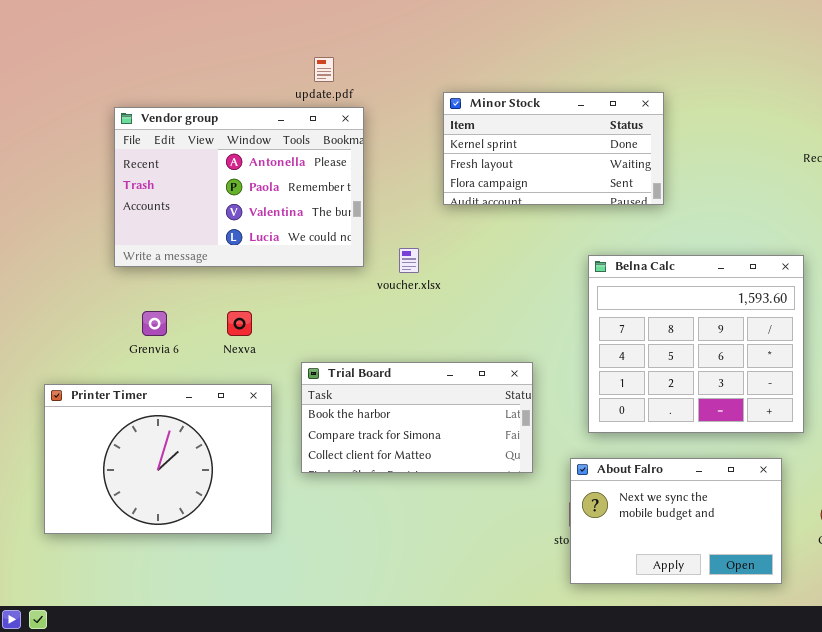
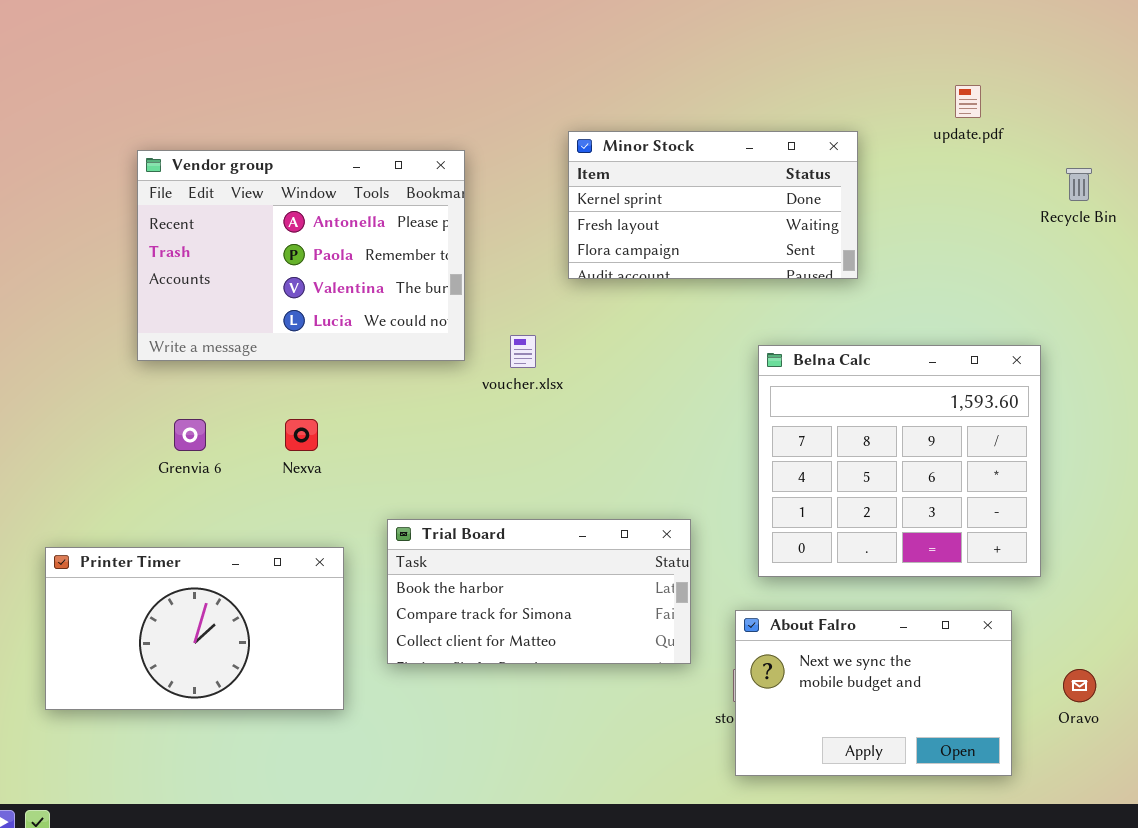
update.pdf: [314,57,334,82] -> [955,85,981,118], moved
Trial Board: [301,362,533,473] -> [387,519,691,664], moved
Printer Timer: [44,384,272,534] -> [45,547,344,710], resized

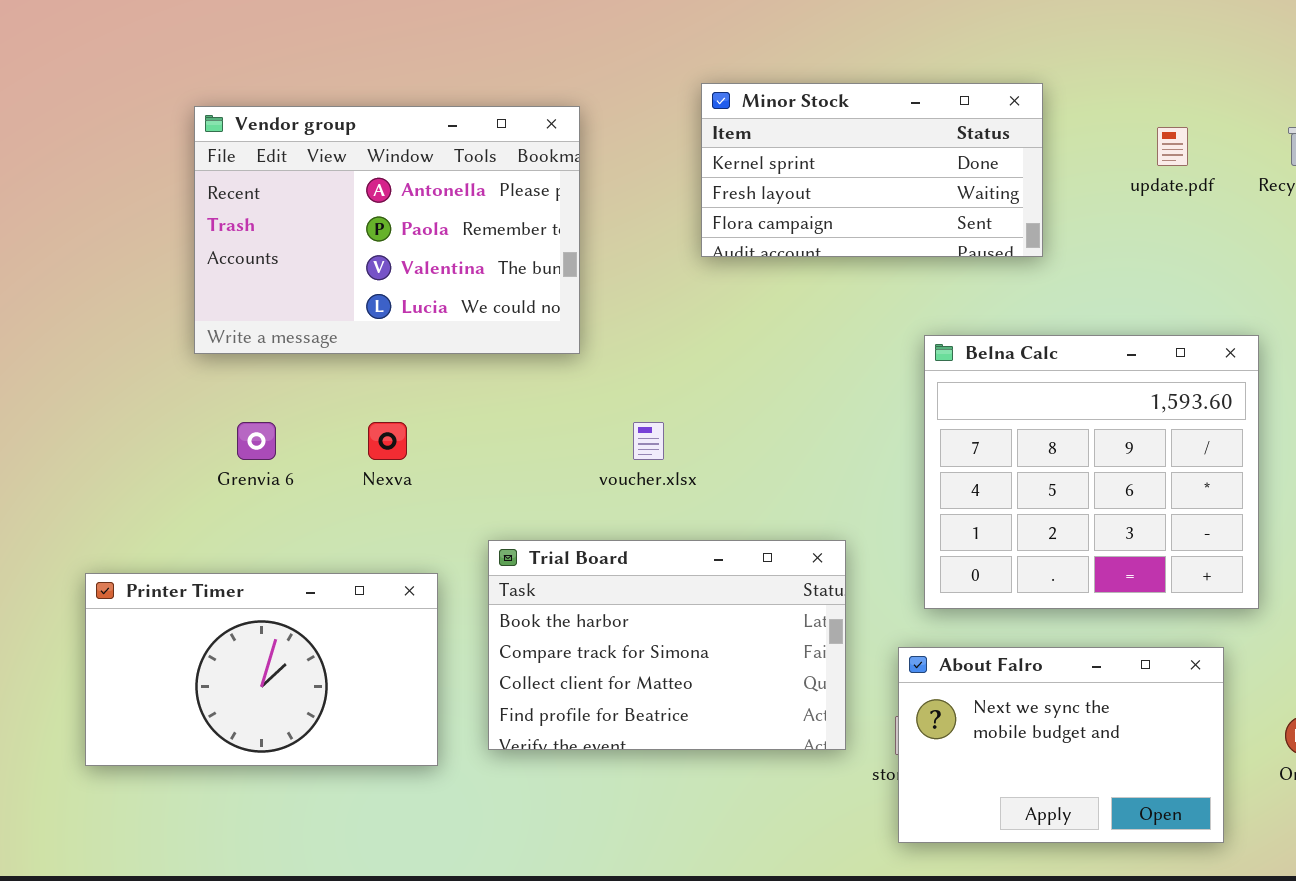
update.pdf: [955,85,981,118] -> [1157,127,1188,166], moved
voucher.xlsx: [510,335,536,368] -> [633,422,664,460], moved
Trial Board: [387,519,691,664] -> [488,540,846,750], resized

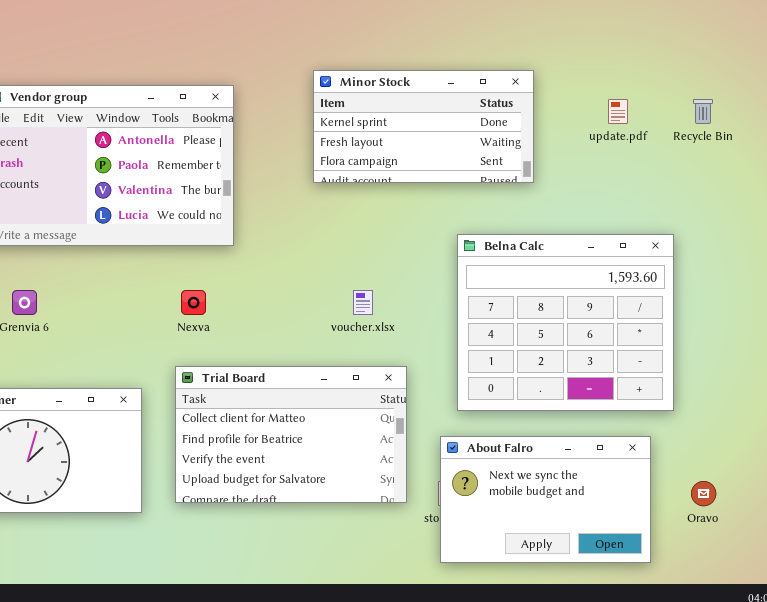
Nexva: [368,422,407,460] -> [181,290,206,315], moved
voucher.xlsx: [633,422,664,460] -> [353,290,373,315], moved
Trial Board: [488,540,846,750] -> [175,366,407,503], scrolled down 2 rows

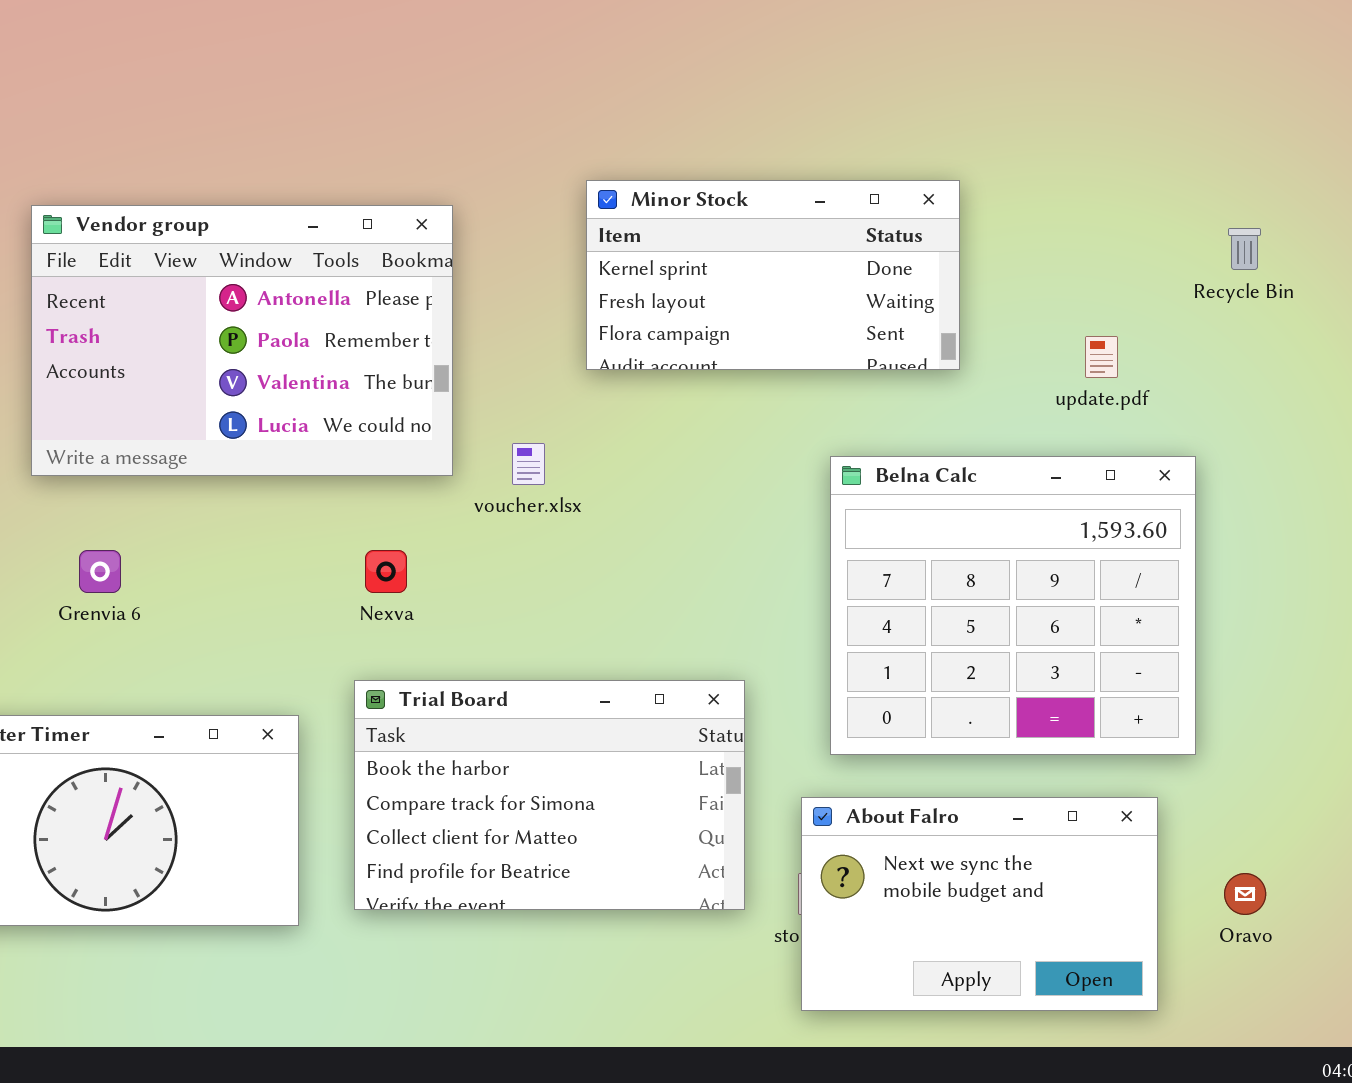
update.pdf: [608,99,628,124] -> [1085,336,1118,378], moved
voucher.xlsx: [353,290,373,315] -> [512,443,545,485], moved
Trial Board: [175,366,407,503] -> [354,680,745,910], scrolled up 2 rows

